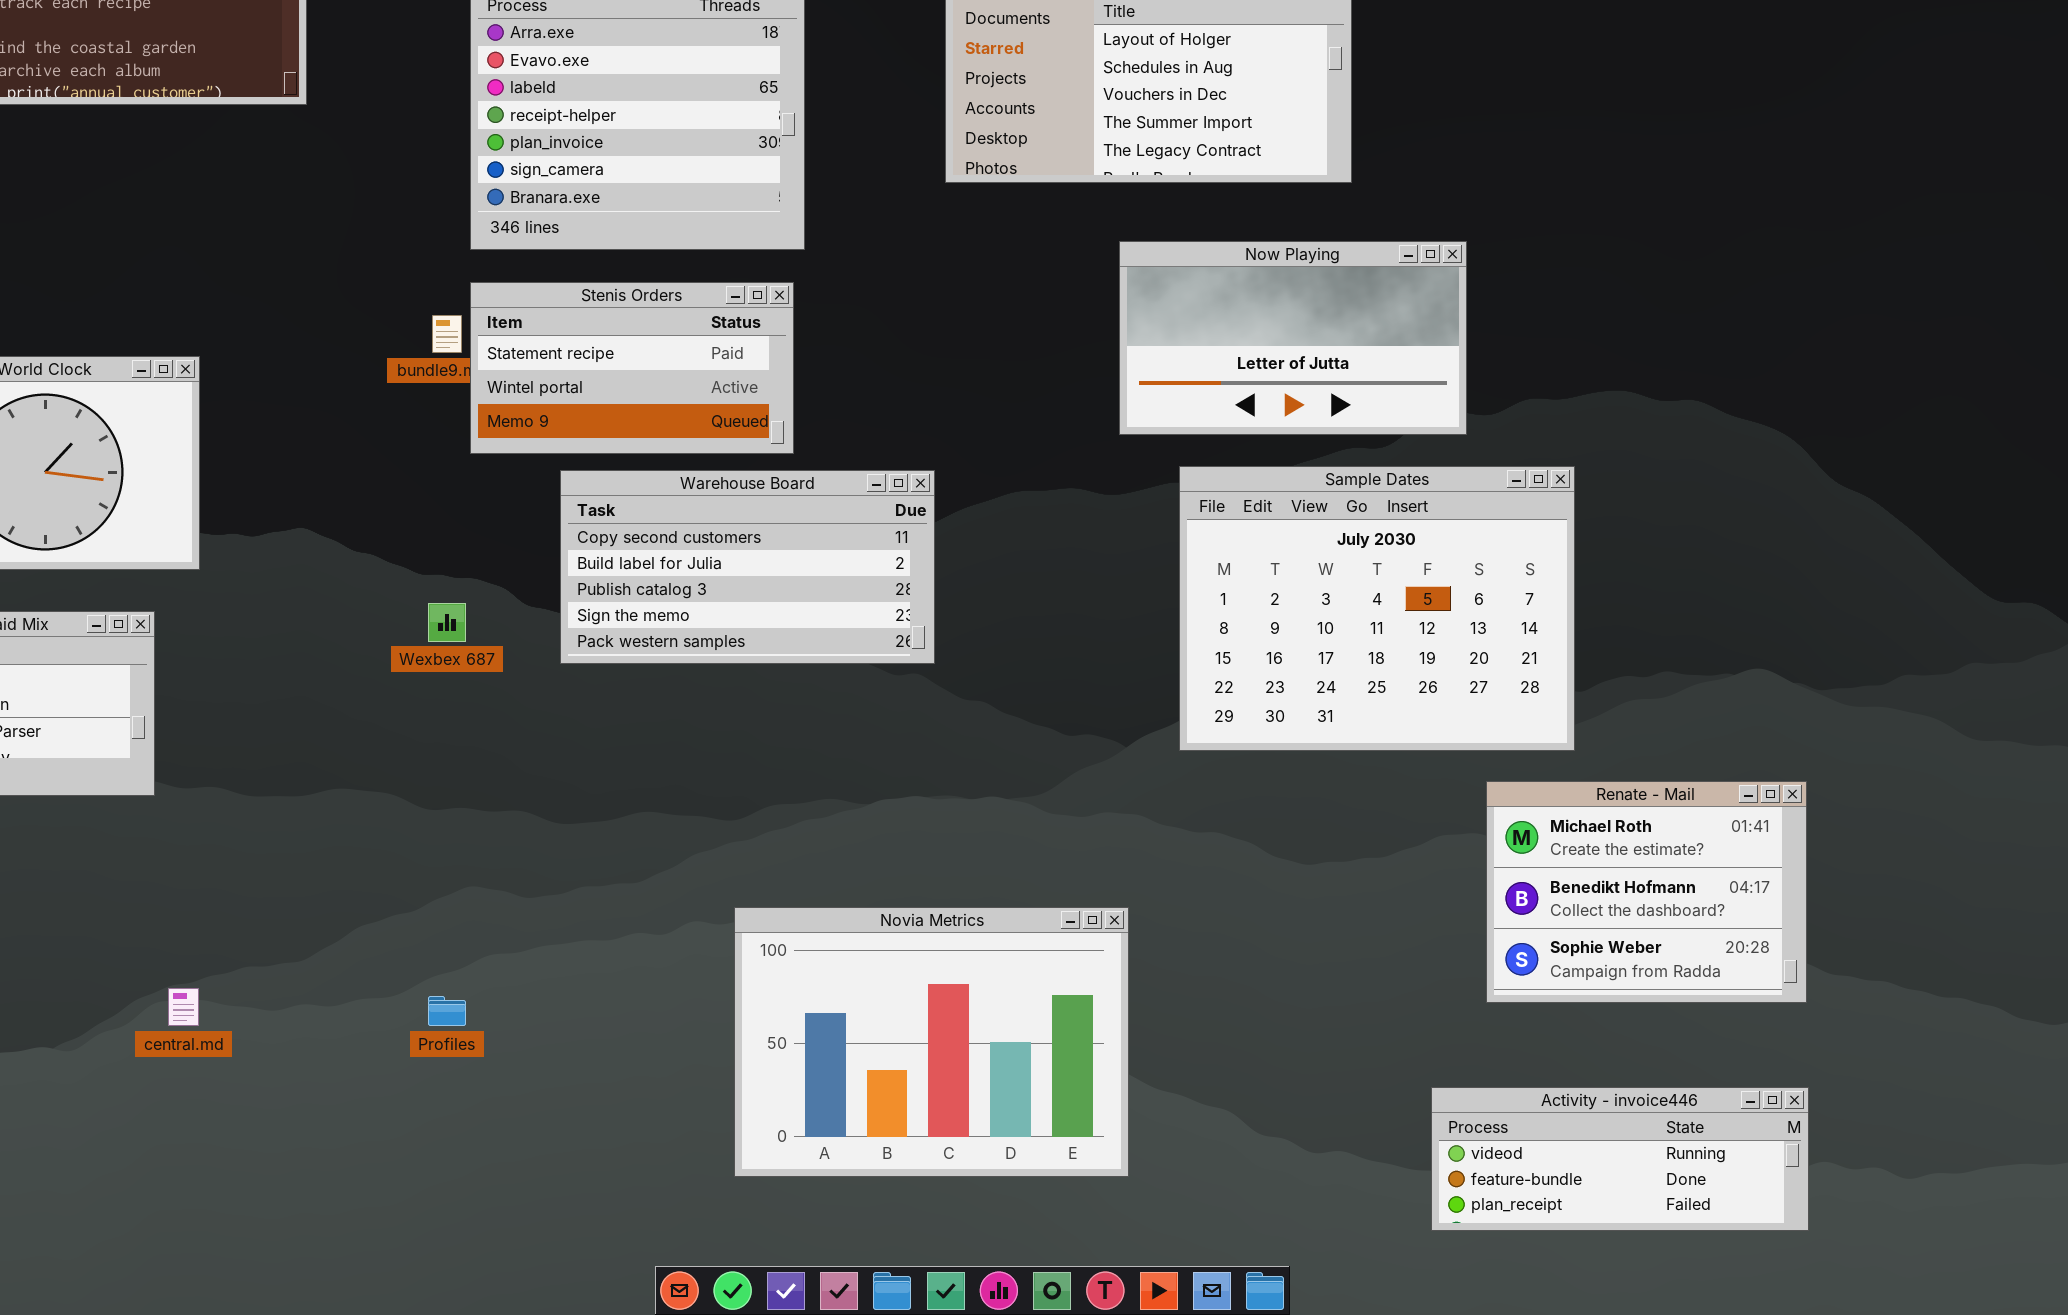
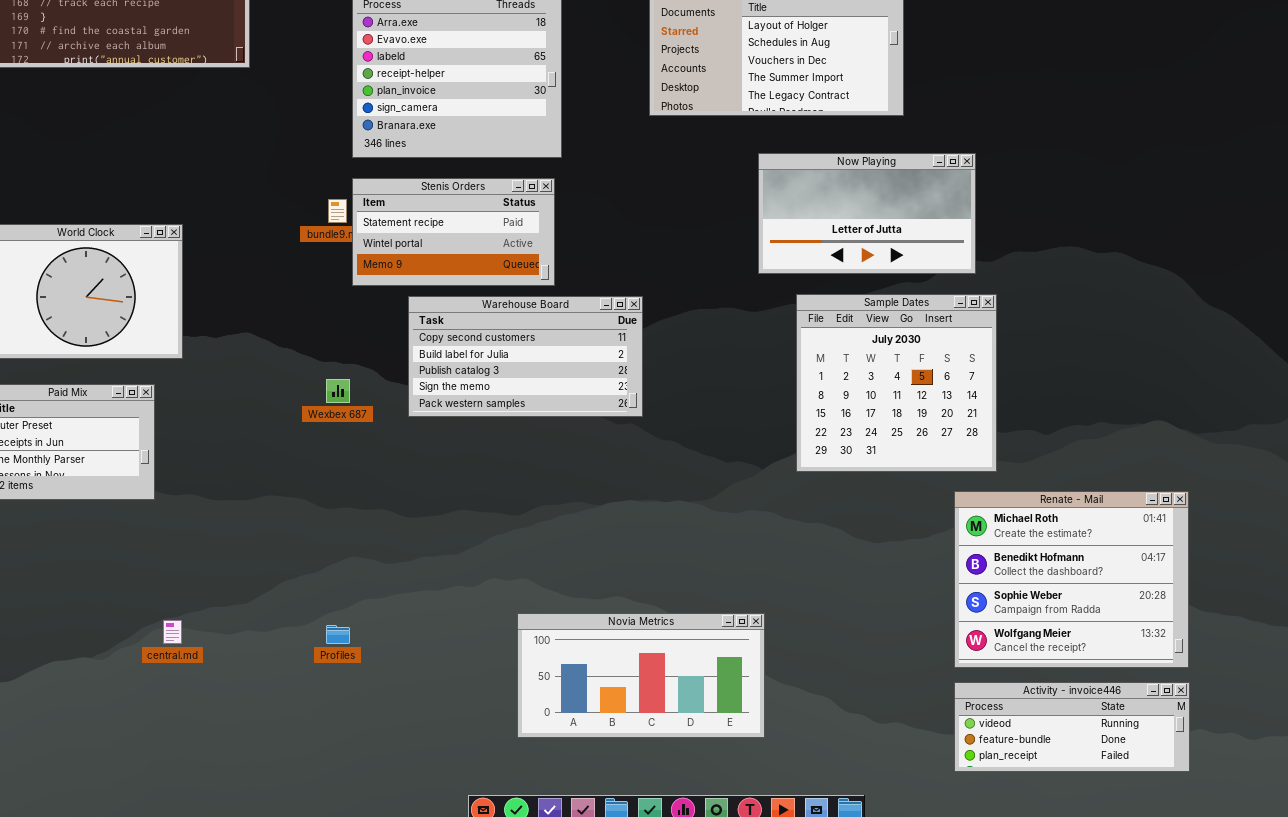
Sample Dates: [1179,466,1575,751] -> [796,294,997,472], resized
Renate - Mail: [1486,781,1807,1003] -> [954,491,1189,668], resized
Novia Metrics: [734,907,1129,1177] -> [517,613,765,738], resized

